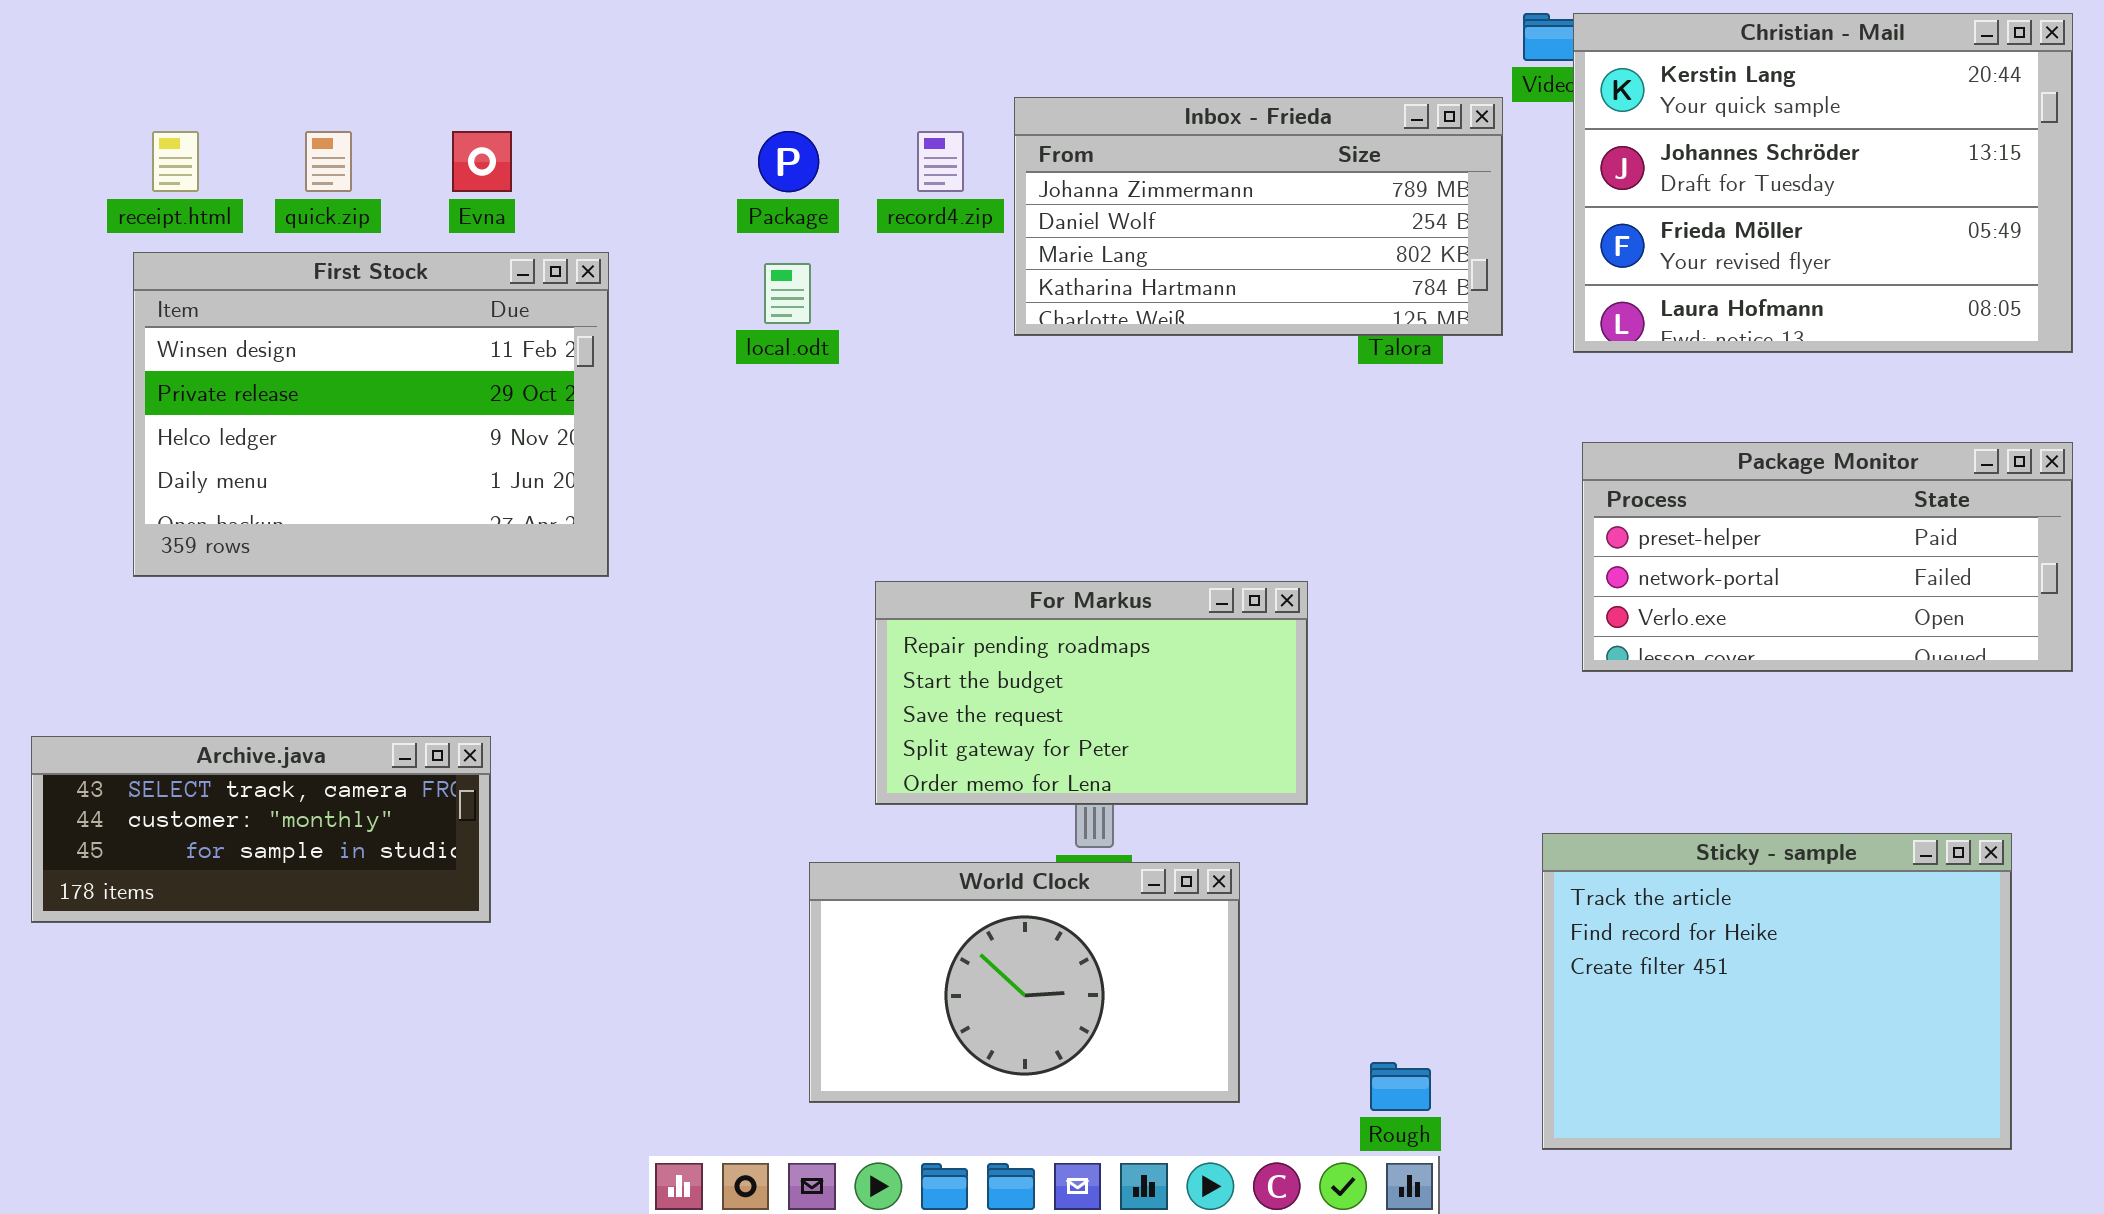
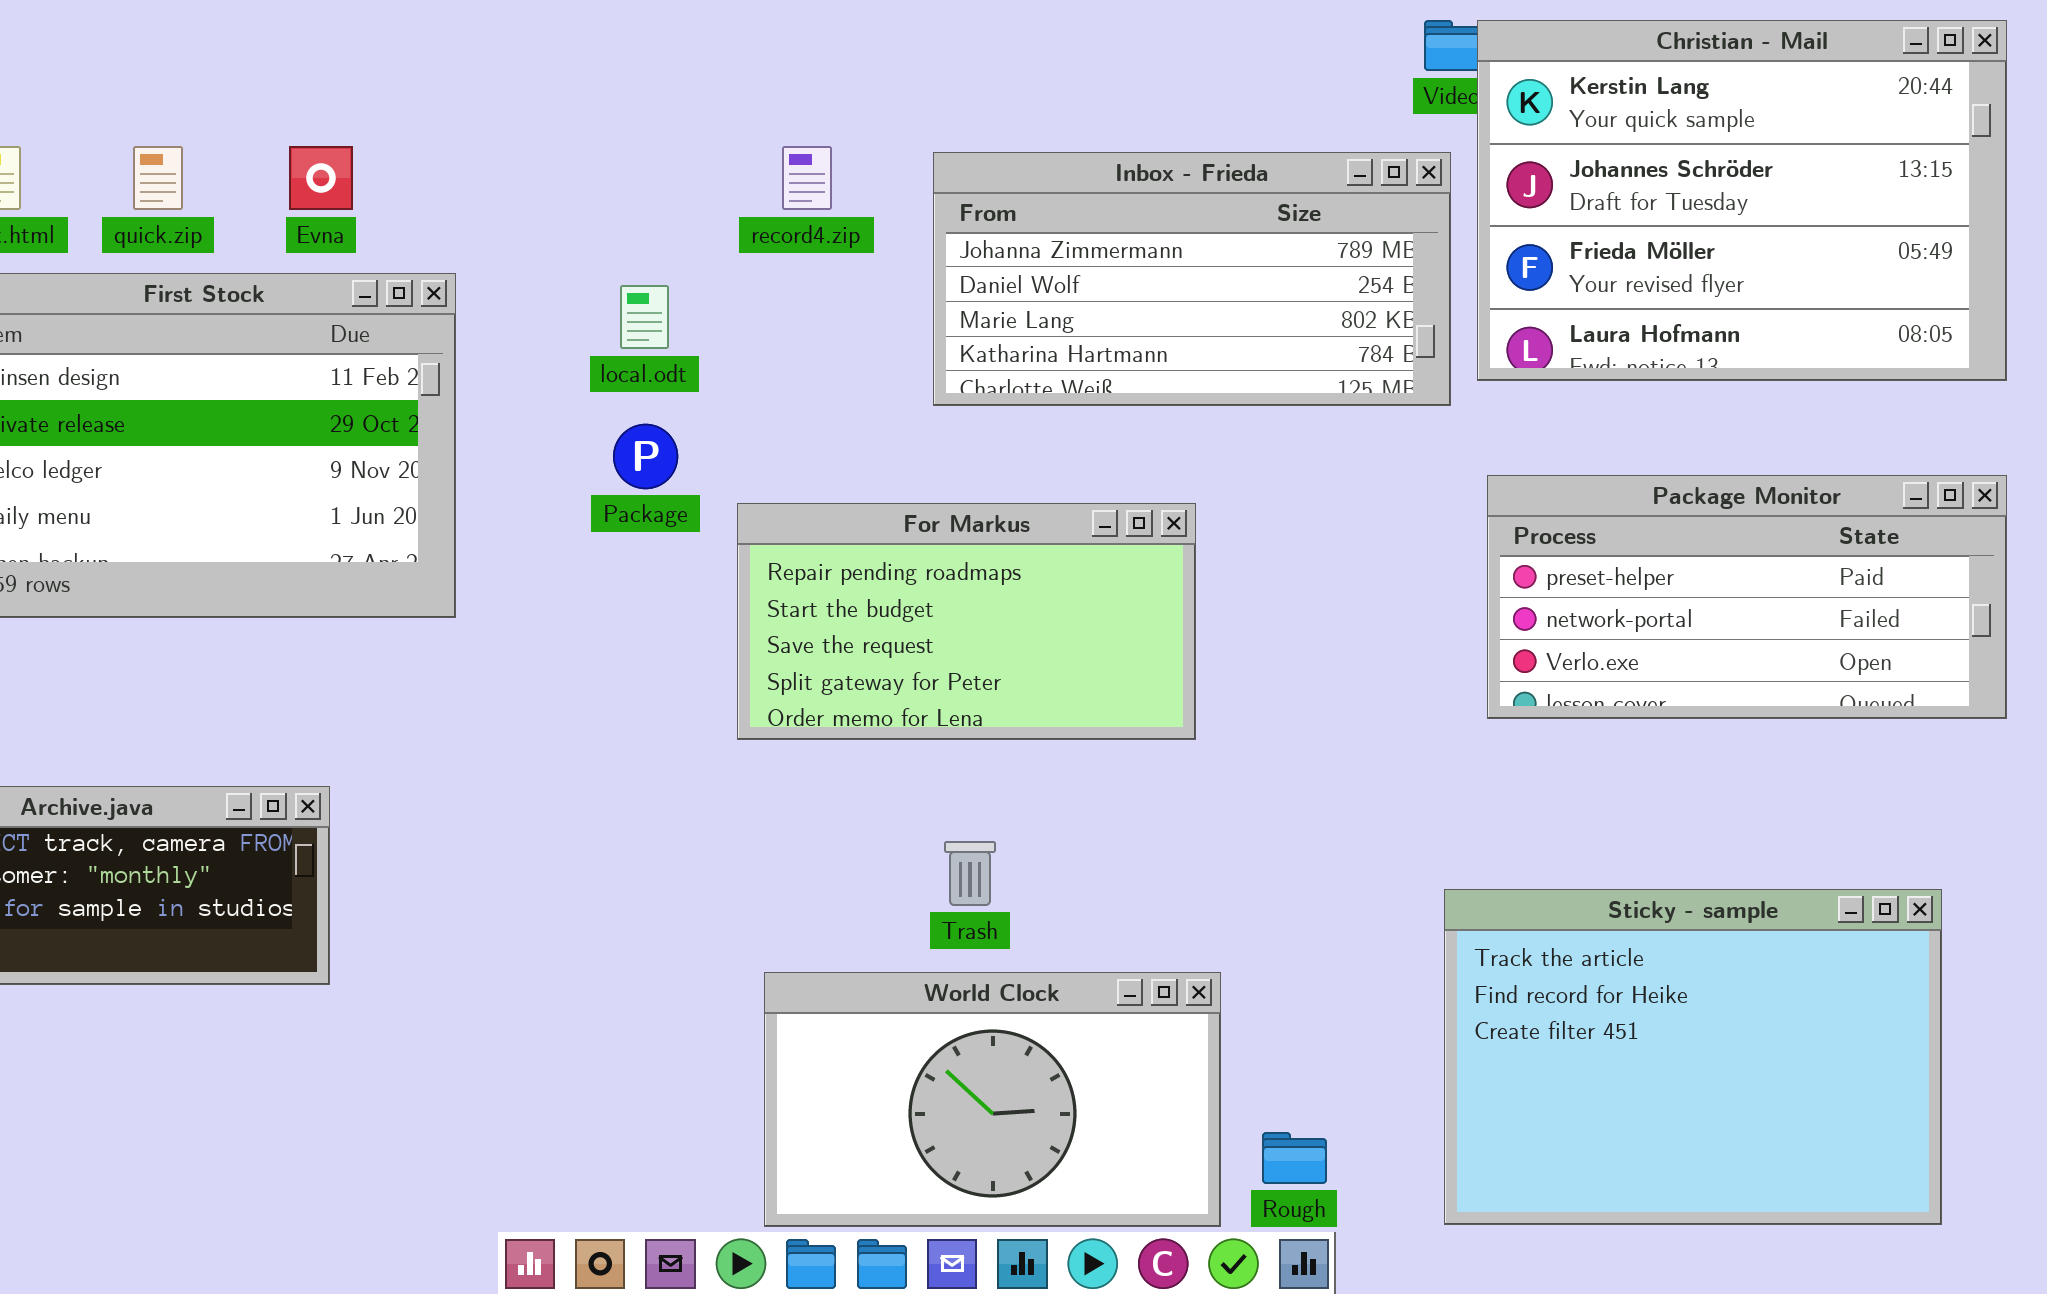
Inbox - Frieda: [1014,97,1503,336] -> [933,152,1451,406], moved
Package: [758,131,819,192] -> [613,424,678,489], moved
For Markus: [875,581,1308,805] -> [737,503,1196,740], moved
World Clock: [809,862,1240,1103] -> [764,972,1221,1227], moved

